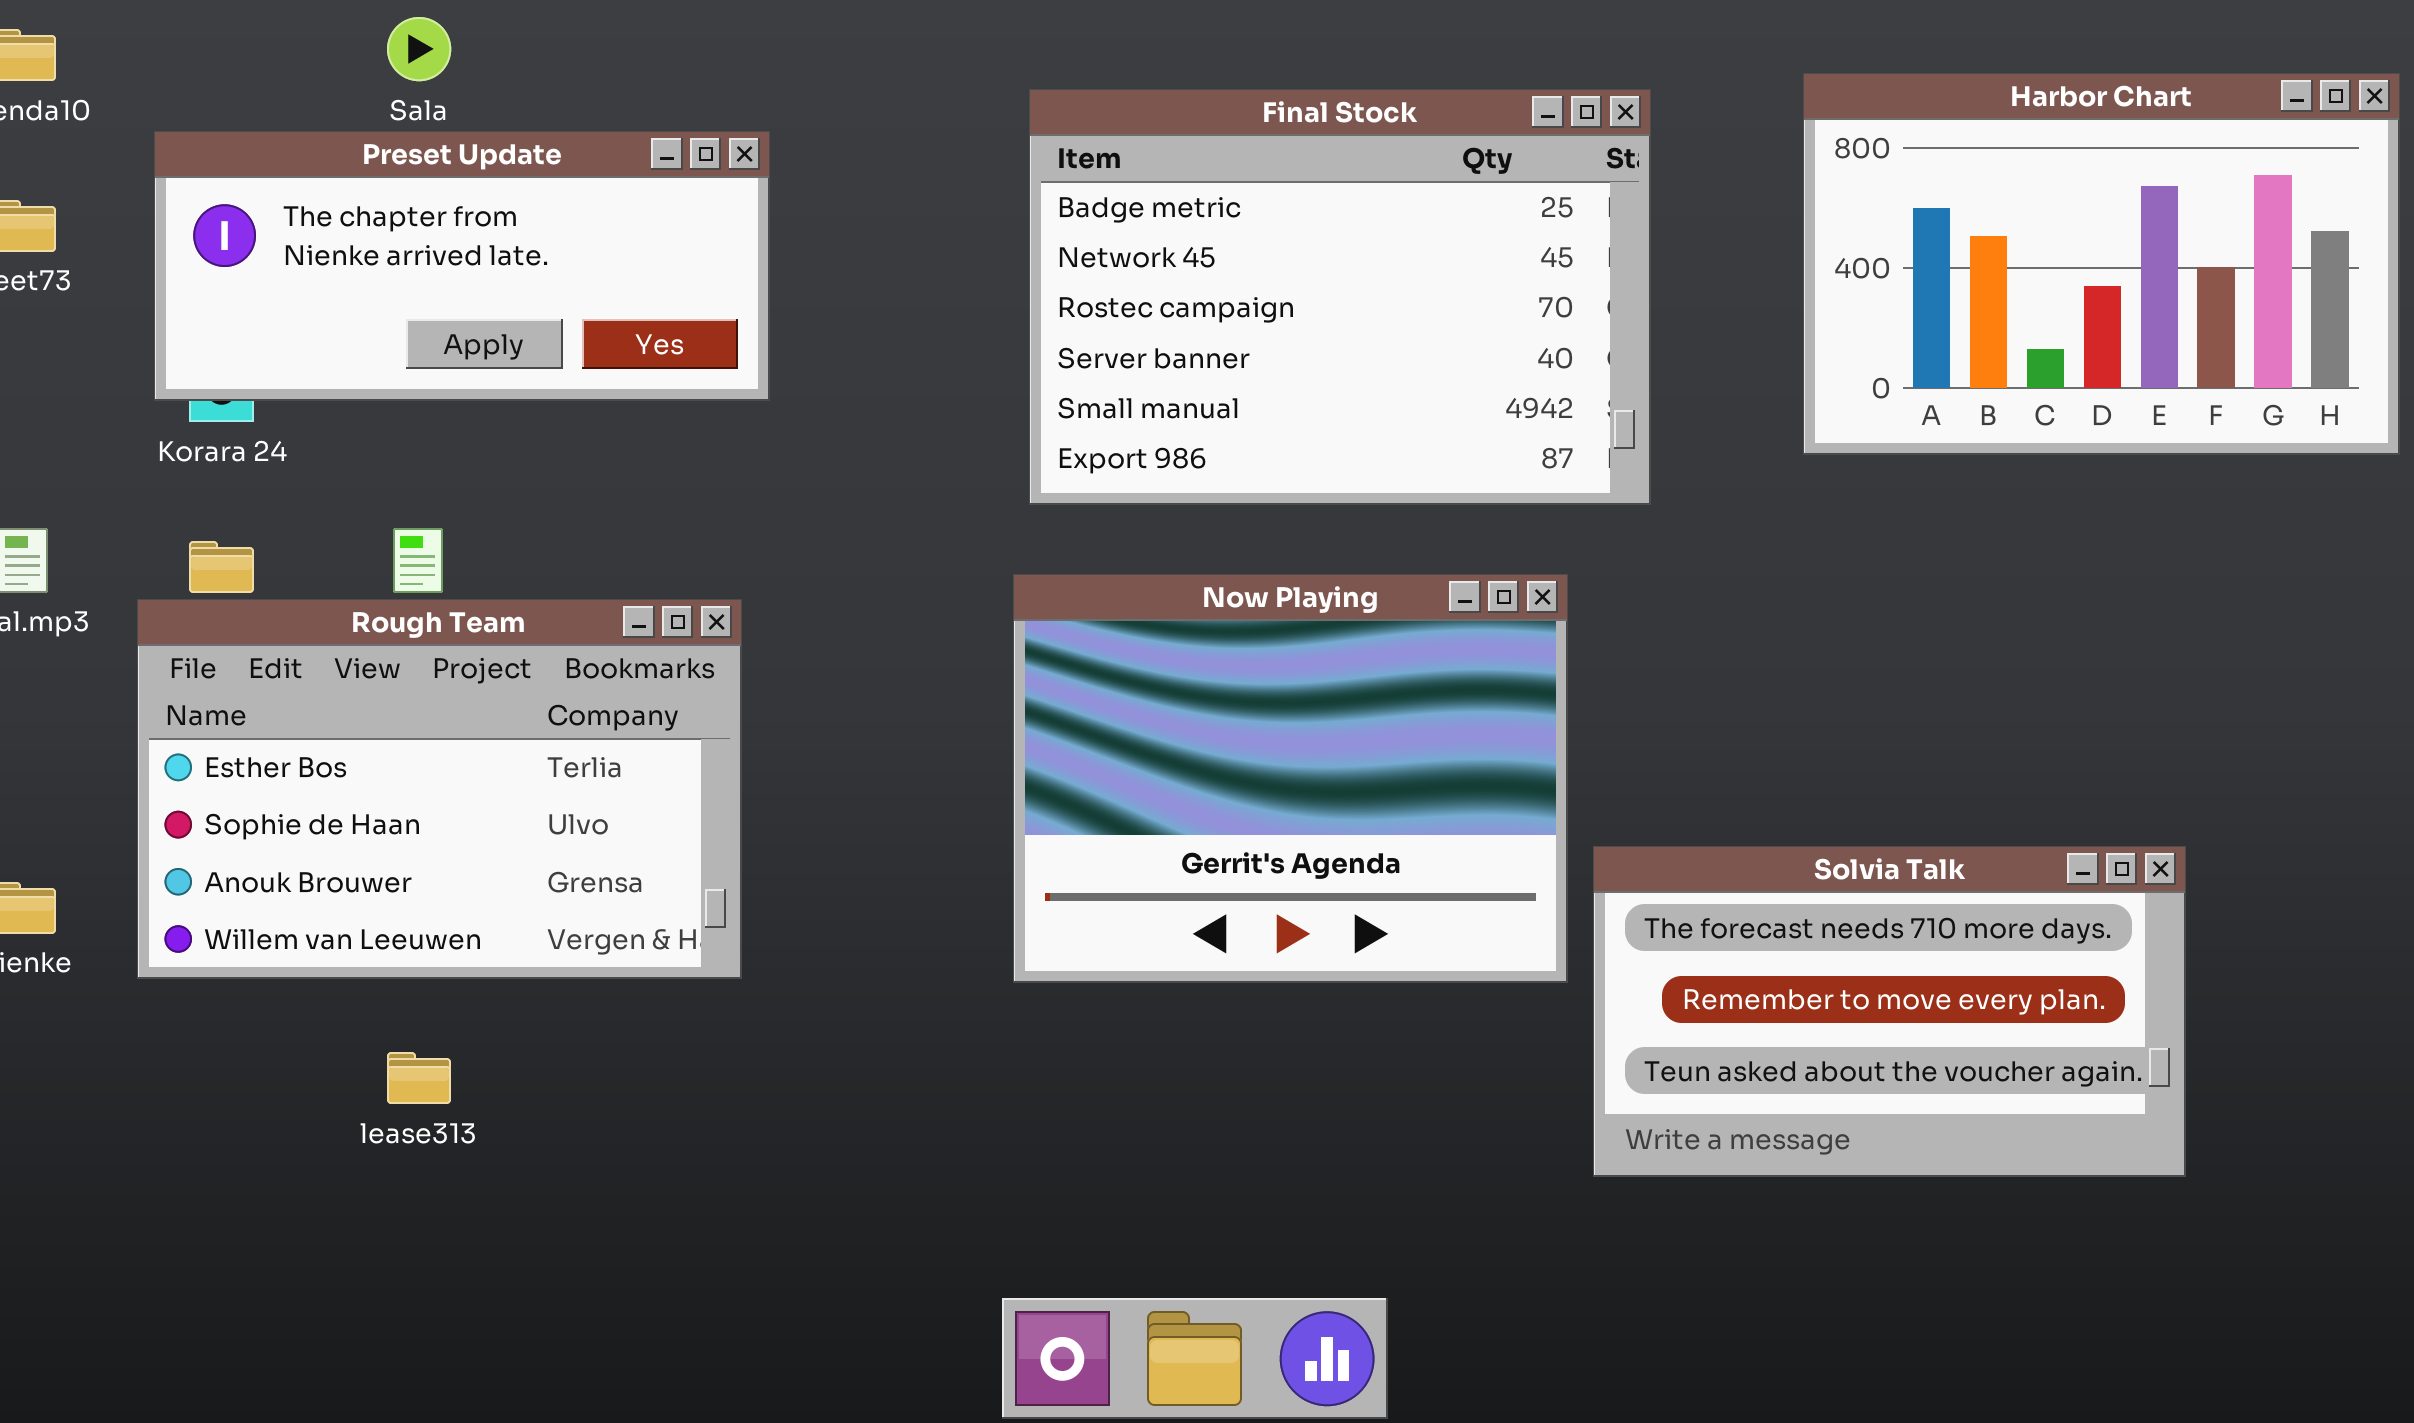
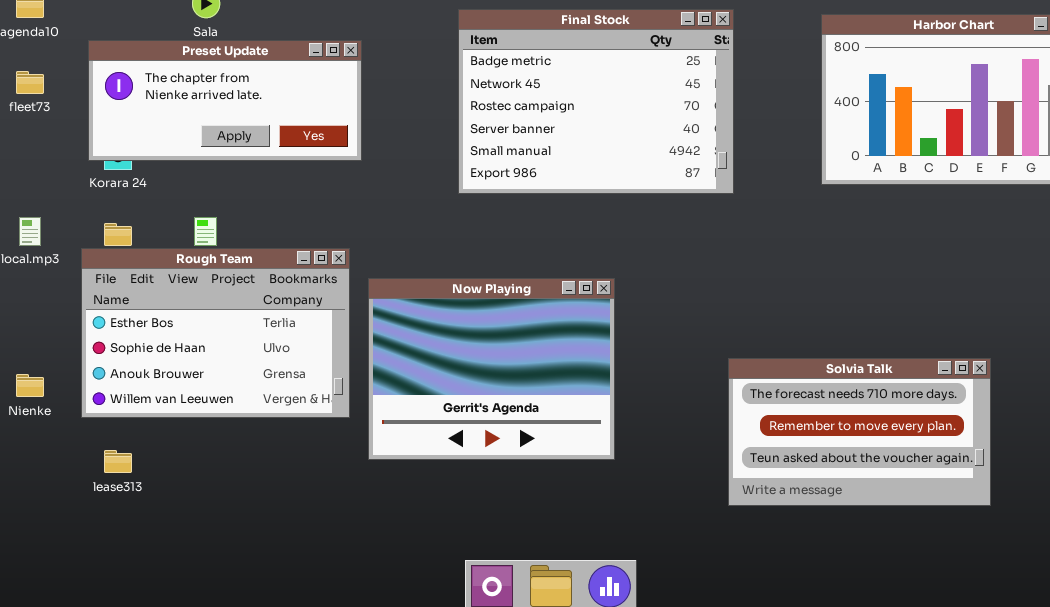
Final Stock: [1029,89,1651,505] -> [458,9,734,194], moved
Now Playing: [1013,574,1568,983] -> [368,278,615,460], moved
lease313: [387,1052,451,1104] -> [104,450,132,473], moved

